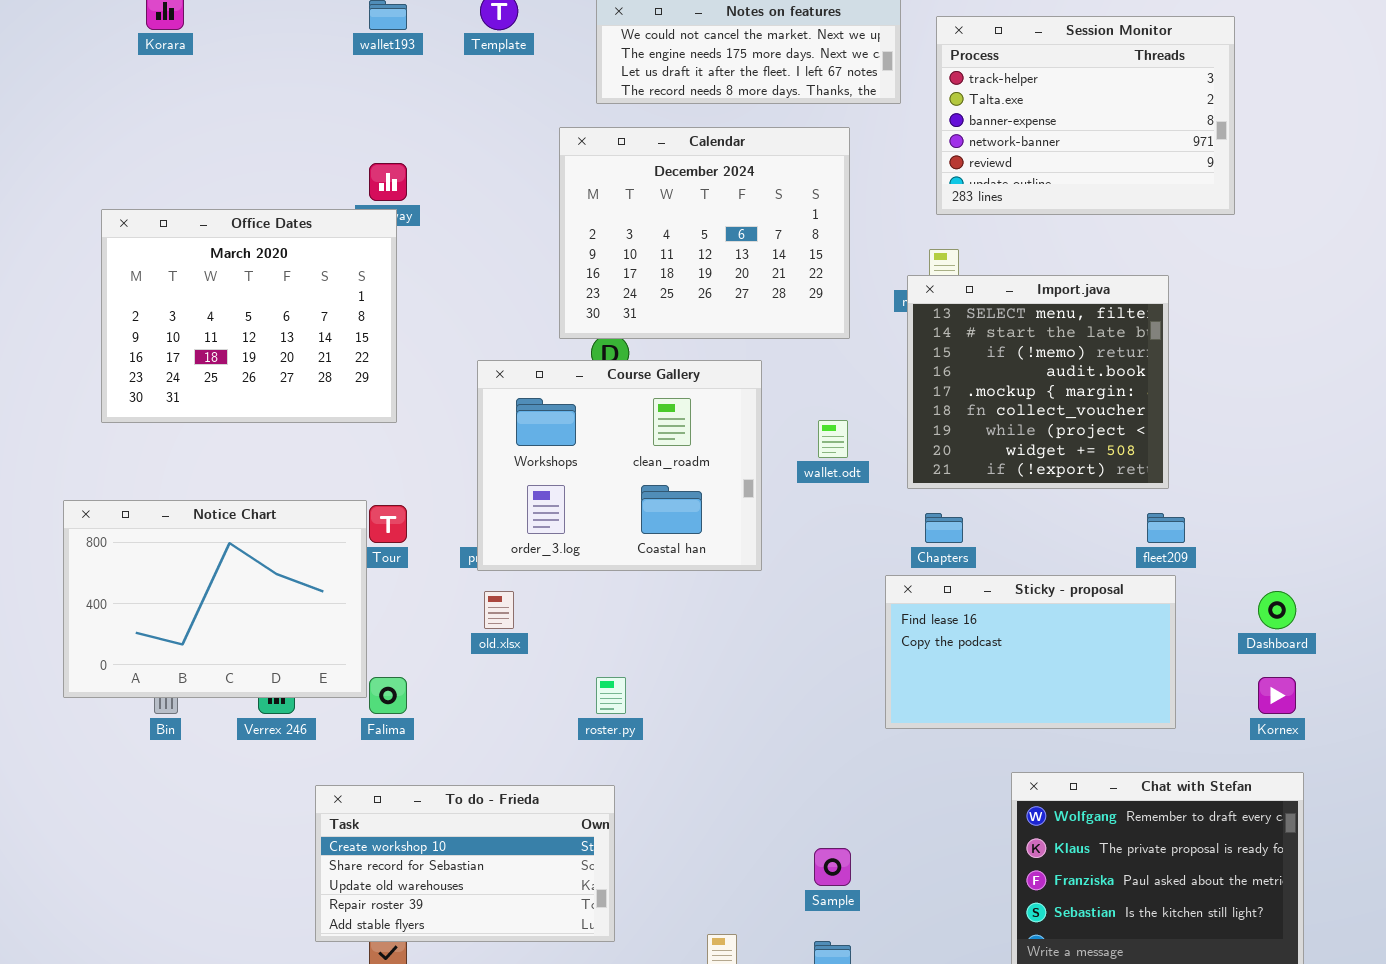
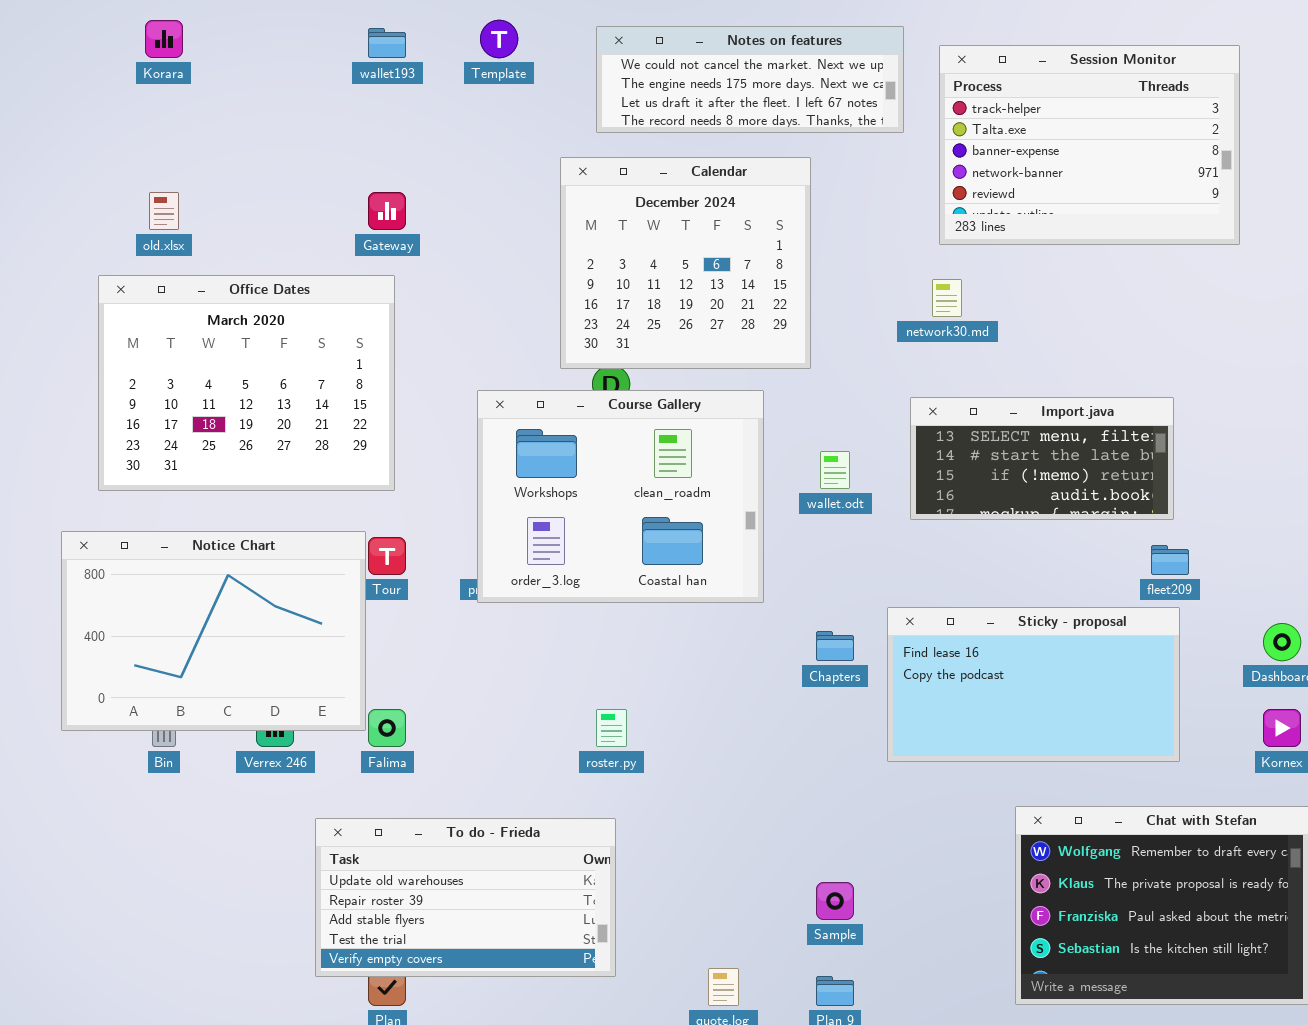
Calendar: [559,127,850,339] -> [560,157,811,369], resized
Office Dates: [101,209,397,423] -> [98,275,395,491], moved
Import.java: [907,275,1169,489] -> [910,397,1174,520], resized
Chapters: [925,513,963,543] -> [816,631,854,661], moved
old.xlsx: [484,591,514,629] -> [149,192,179,230], moved
To do - Frieda: [315,785,615,942] -> [315,818,616,977], scrolled down 2 rows

